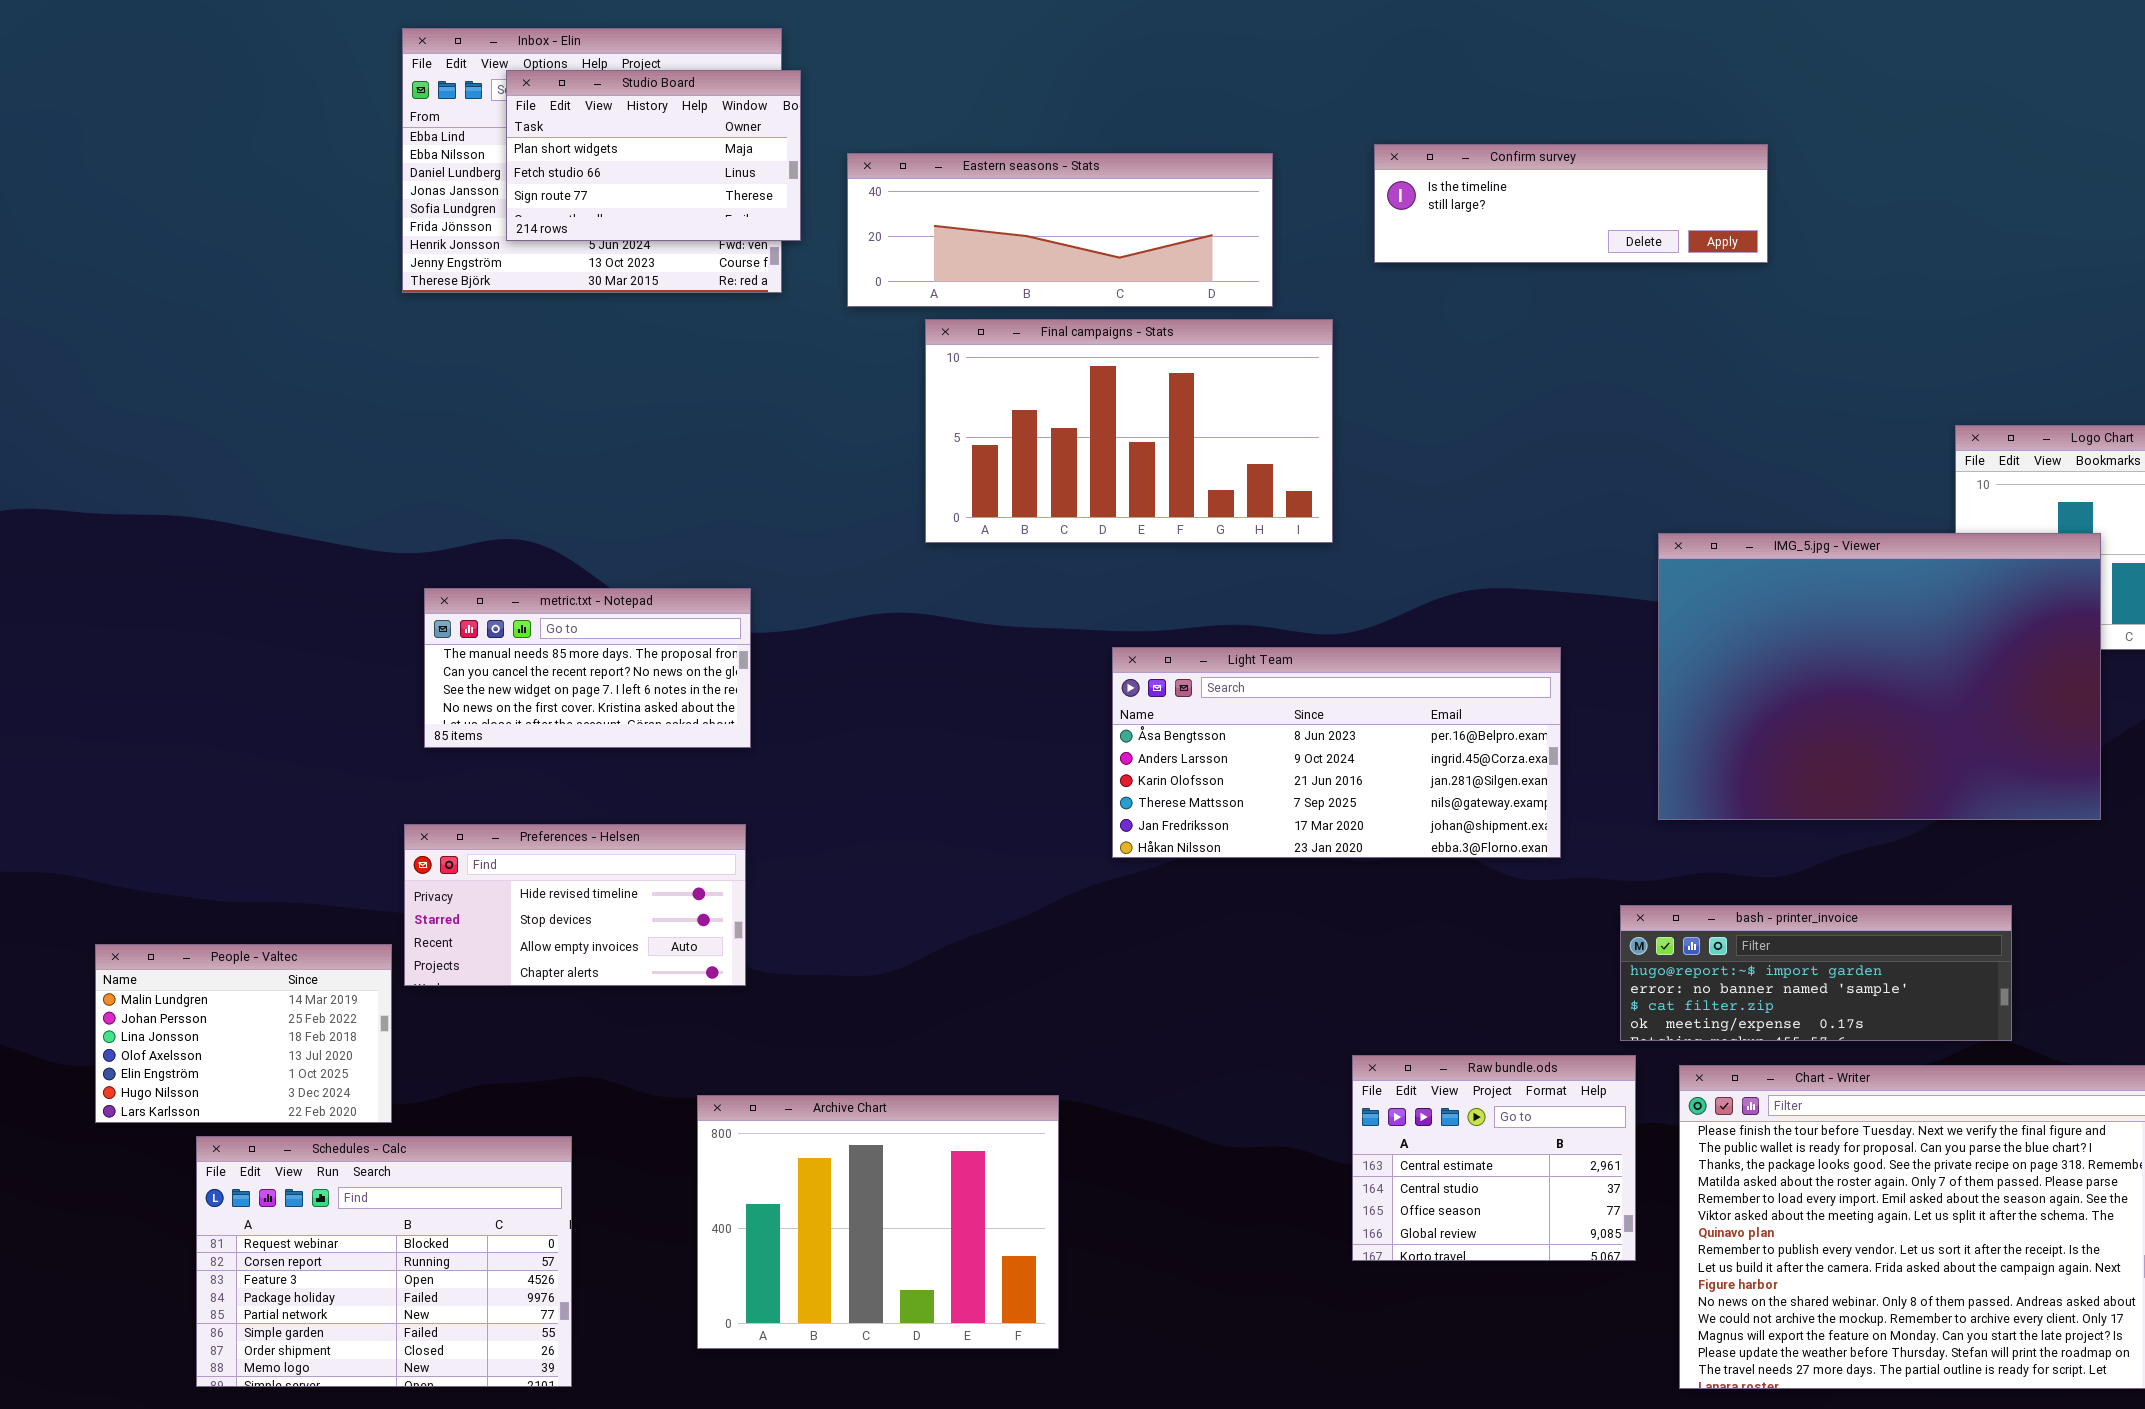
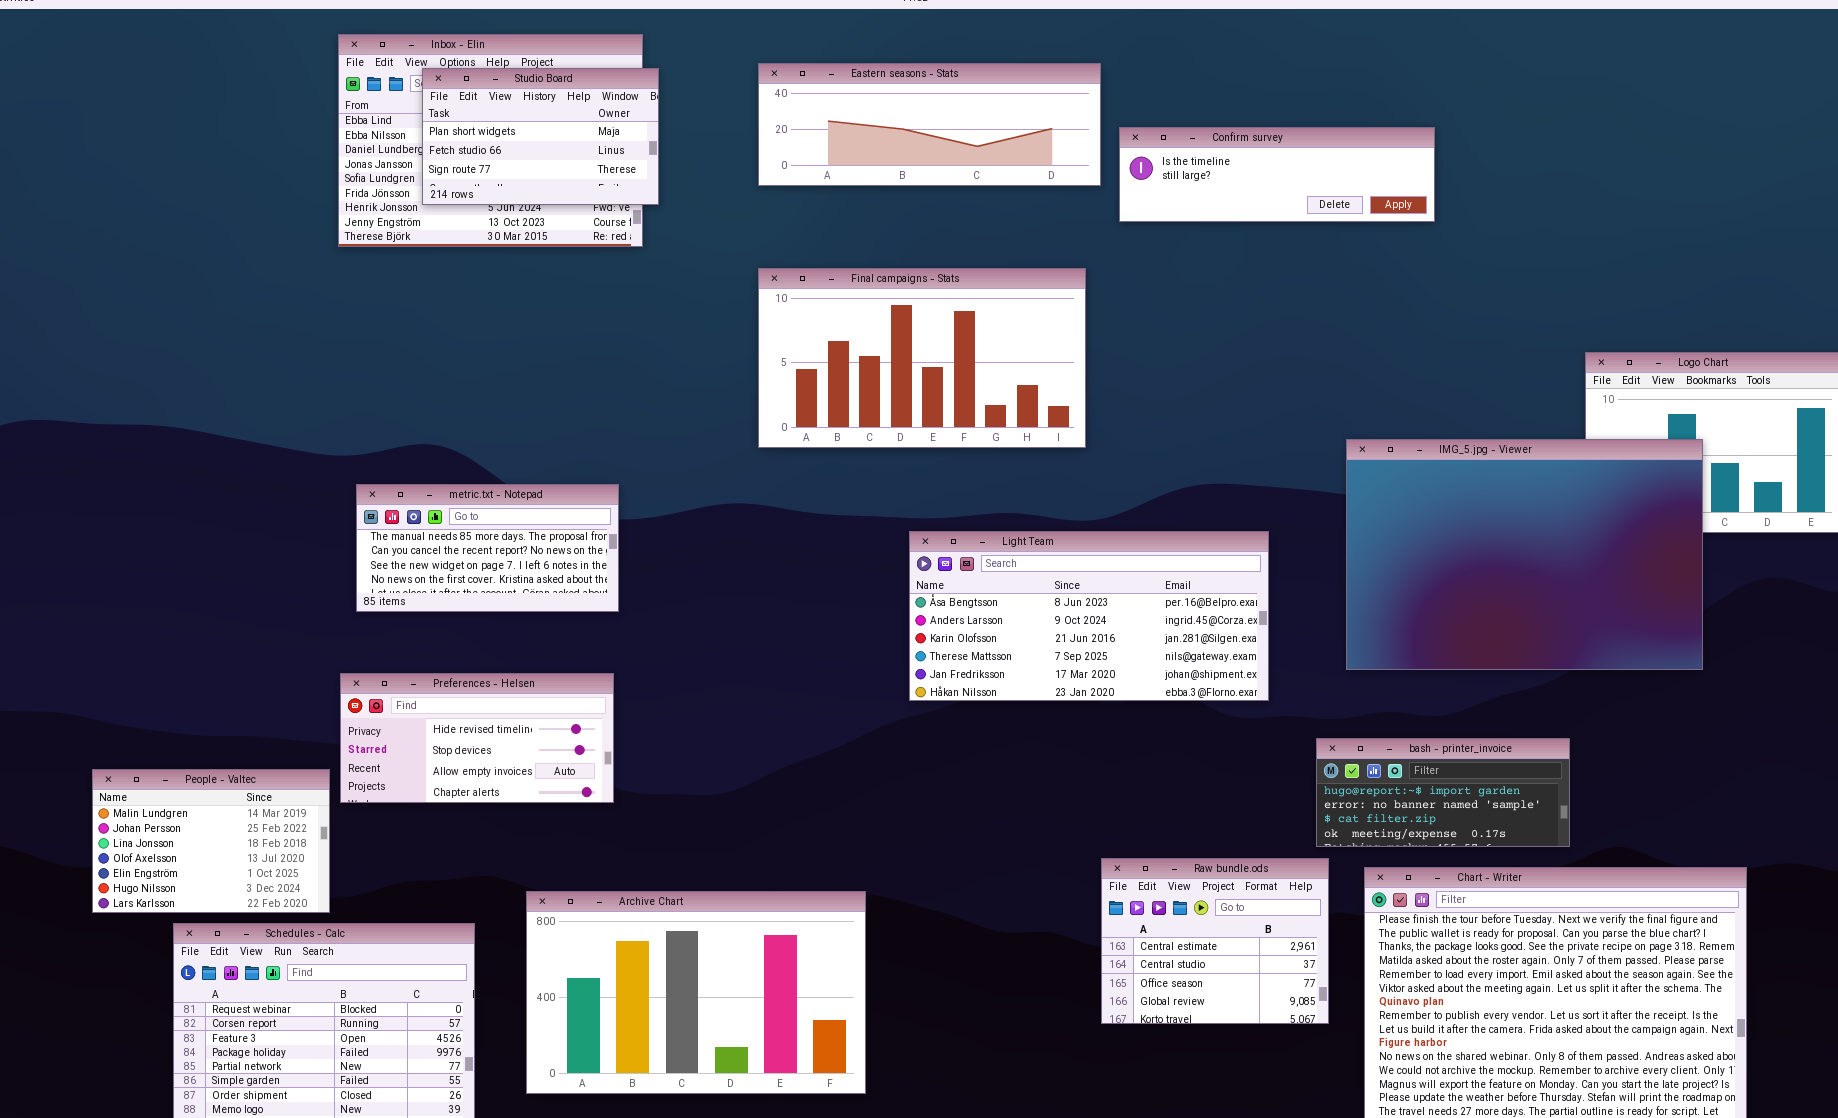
Eastern seasons - Stats: [847,153,1273,307] -> [758,63,1101,186], moved
bash - printer_invoice: [1620,905,2012,1041] -> [1316,738,1570,847], resized
Archive Chart: [697,1095,1059,1349] -> [526,891,866,1094], resized

